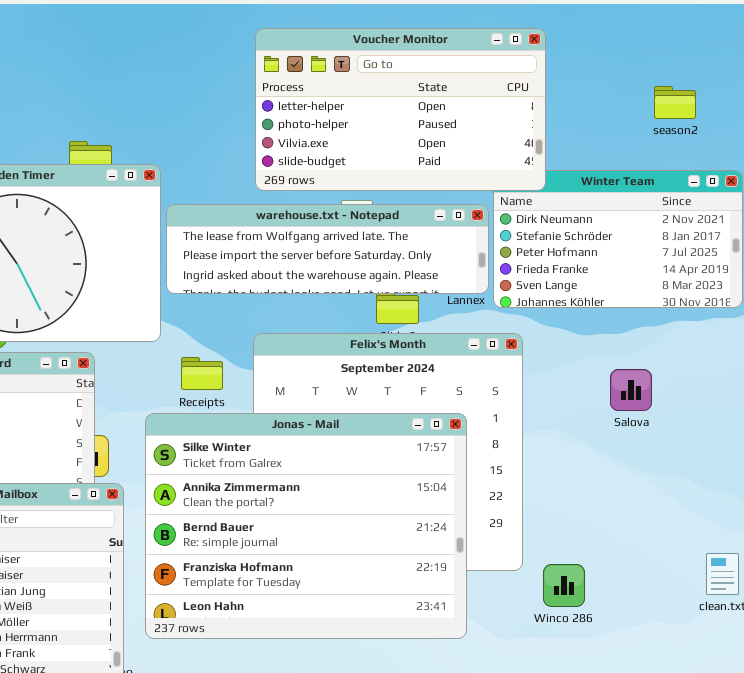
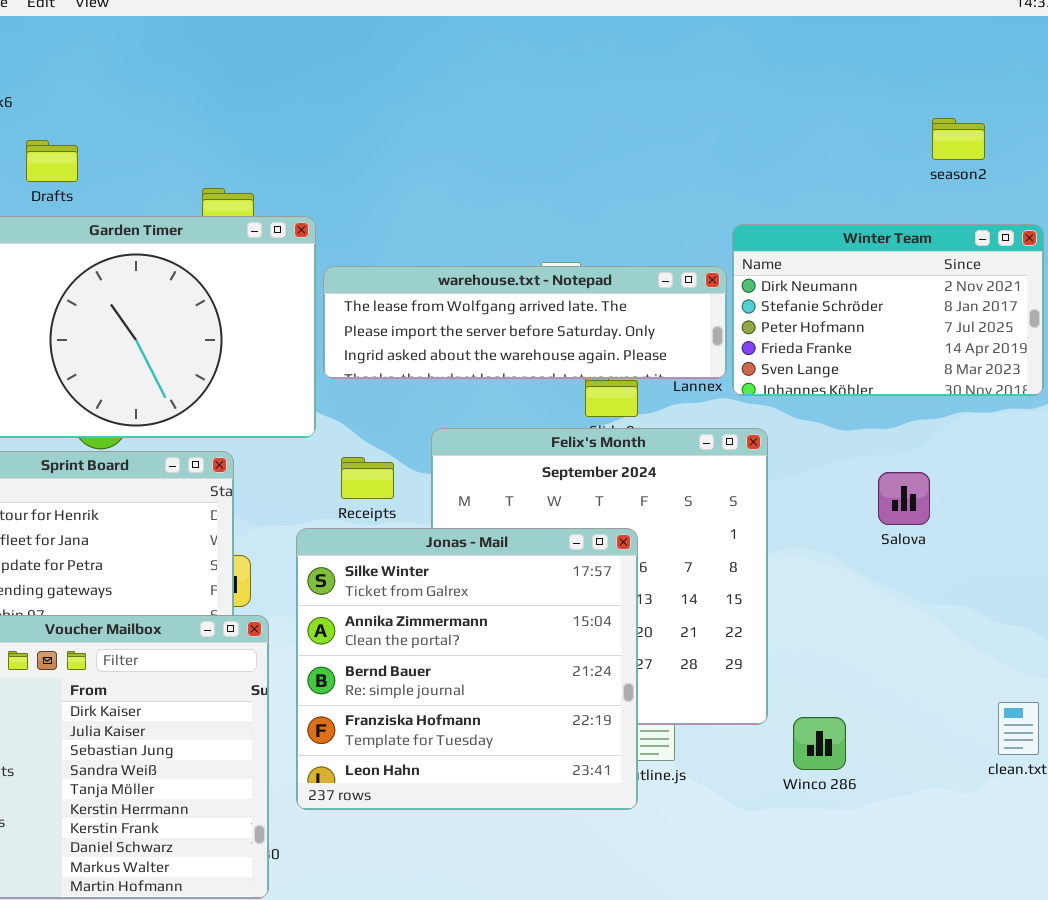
Voucher Monitor: [255,28,546,191] -> none, closed
Jonas - Mail: [145,413,467,639] -> [296,528,638,810], resized

